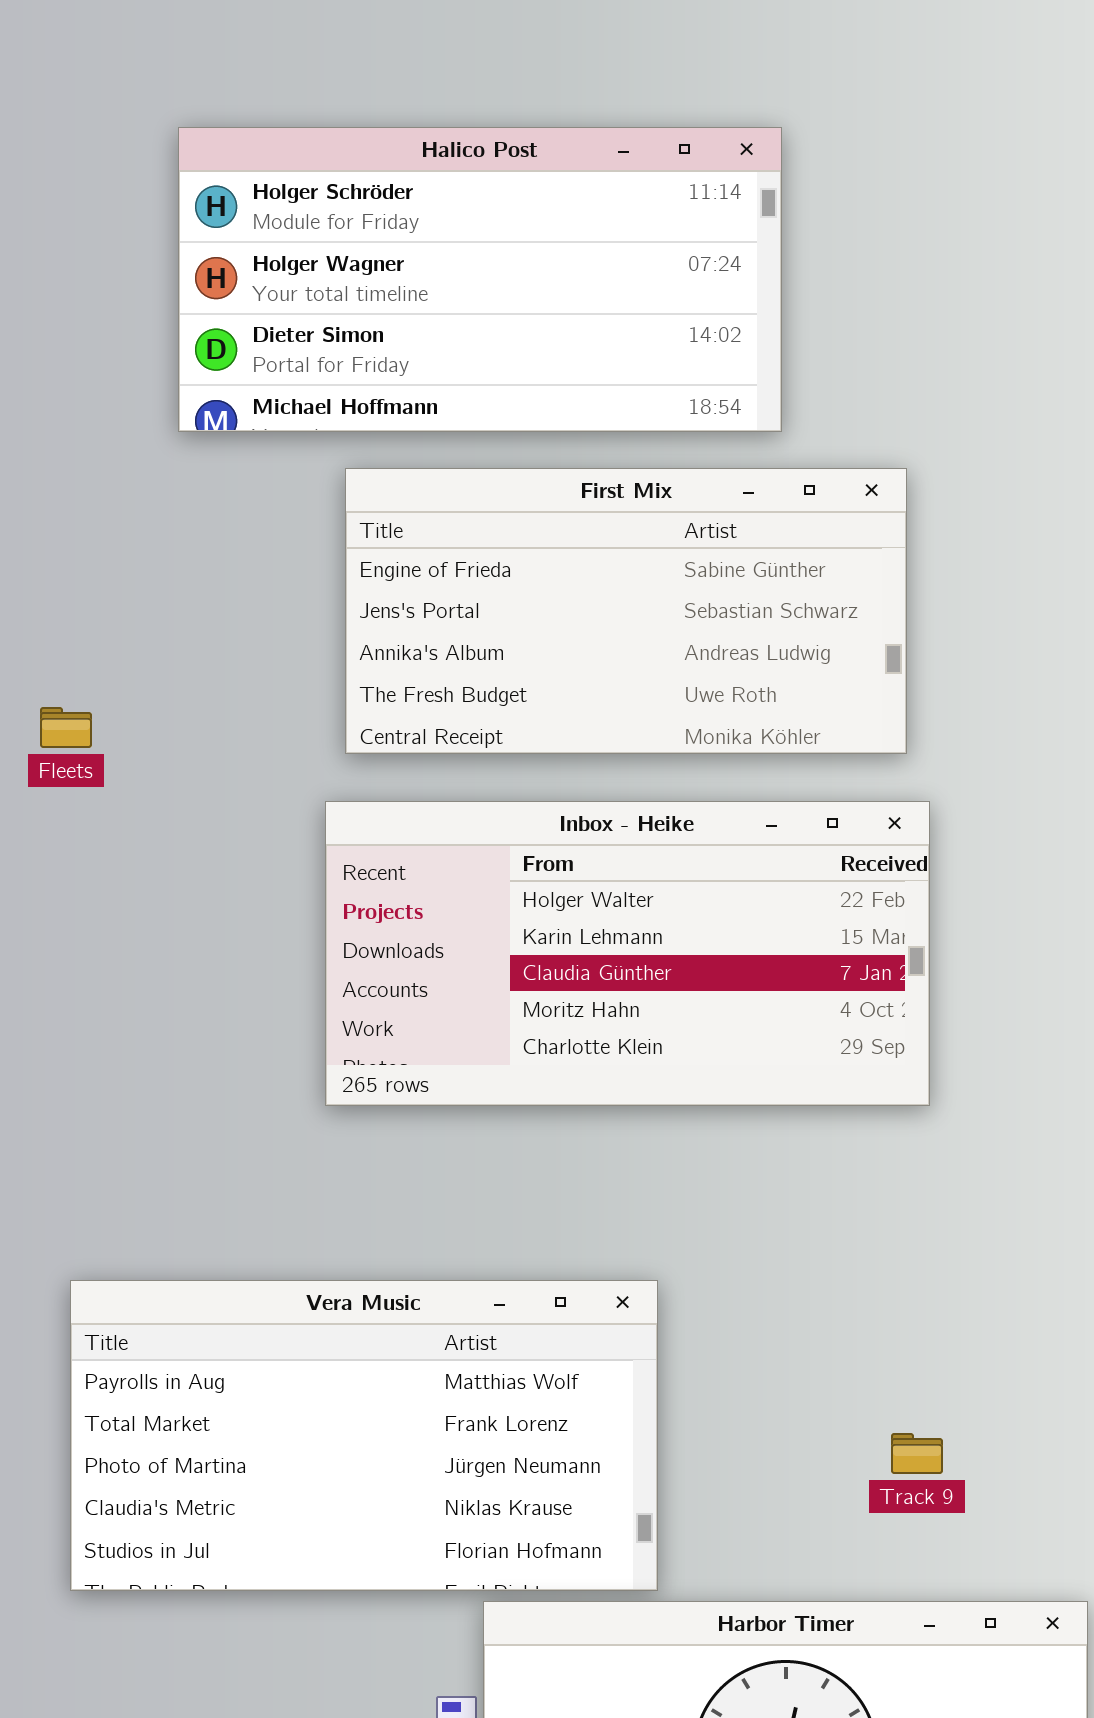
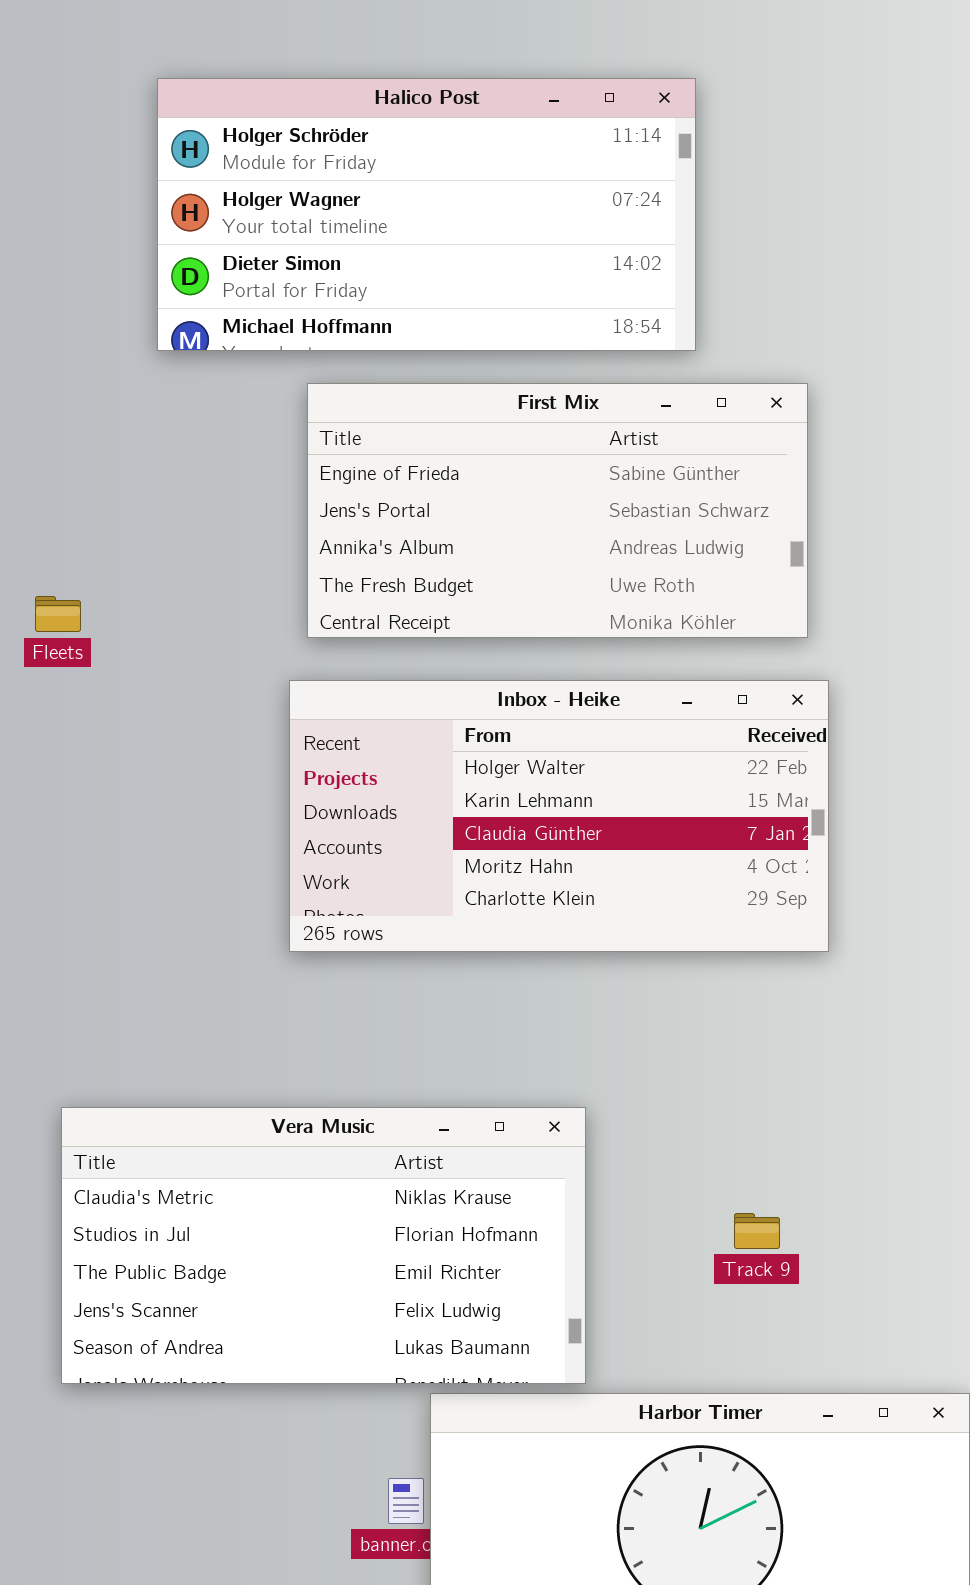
Vera Music: [70,1280,658,1591] -> [61,1107,586,1384], scrolled down 3 rows
Track 9: [891,1433,943,1474] -> [734,1213,780,1249], moved

